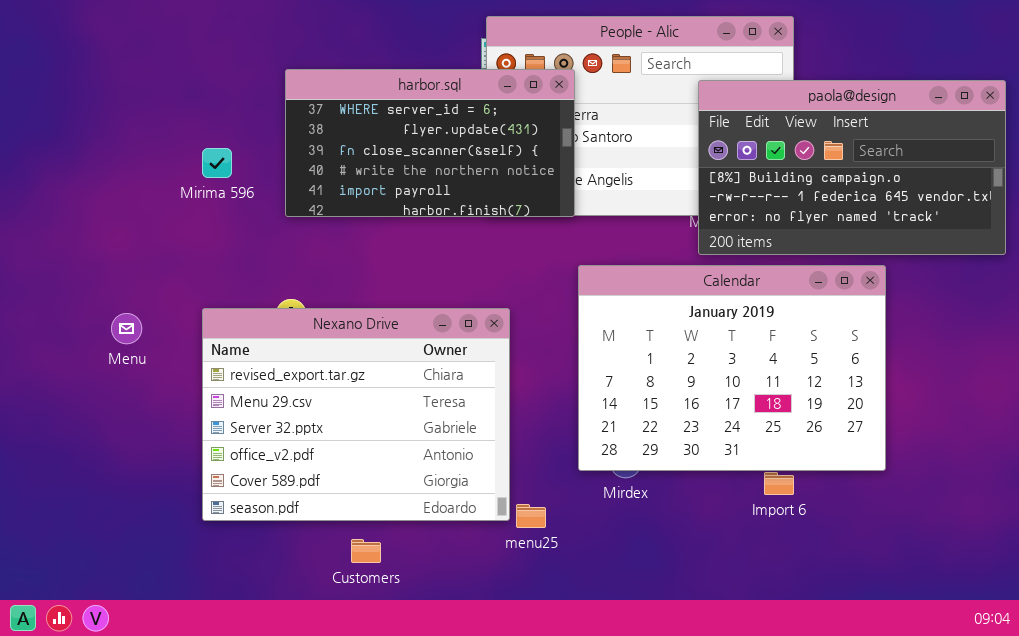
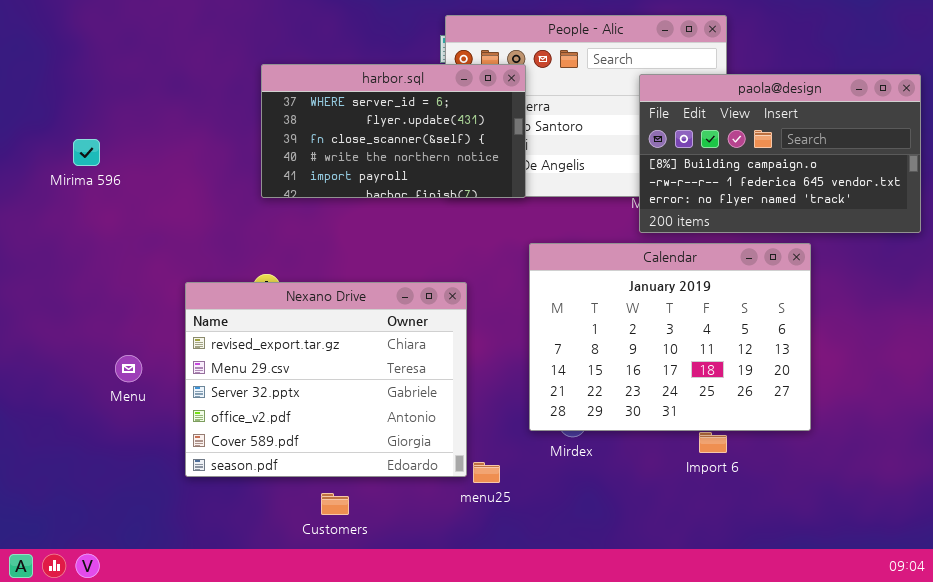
Mirima 596: [202,148,232,178] -> [73,139,100,166], moved
Menu: [111,313,142,344] -> [115,355,142,382], moved

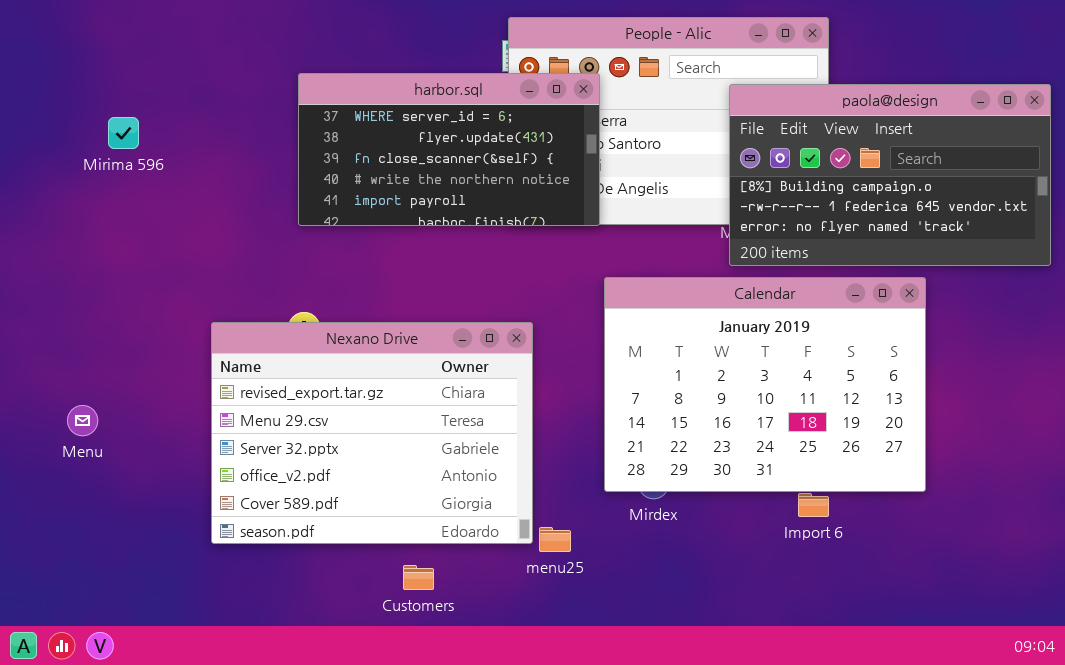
Mirima 596: [73,139,100,166] -> [108,117,139,149], moved
Menu: [115,355,142,382] -> [67,405,98,436], moved
Customers: [321,493,349,515] -> [403,565,434,590], moved

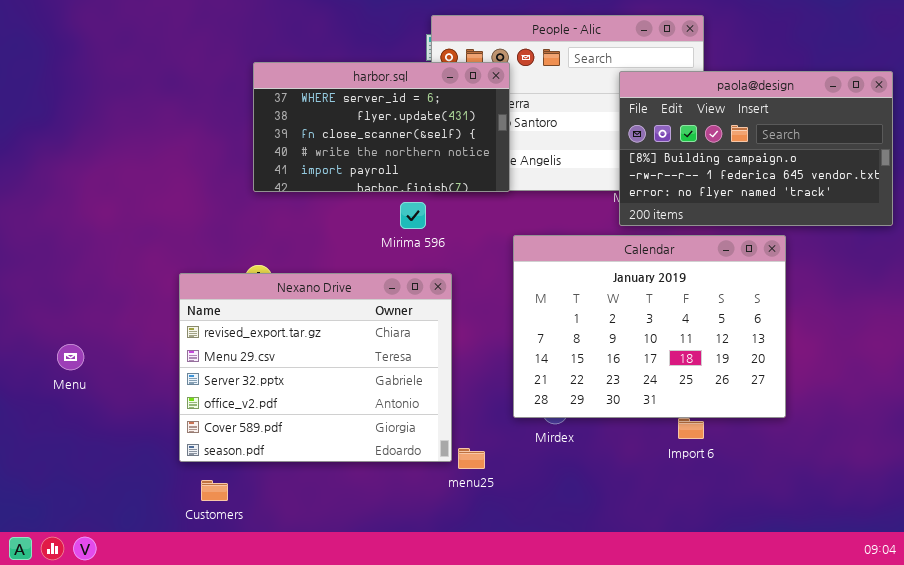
Mirima 596: [108,117,139,149] -> [400,202,426,229], moved
Customers: [403,565,434,590] -> [201,480,228,501], moved

